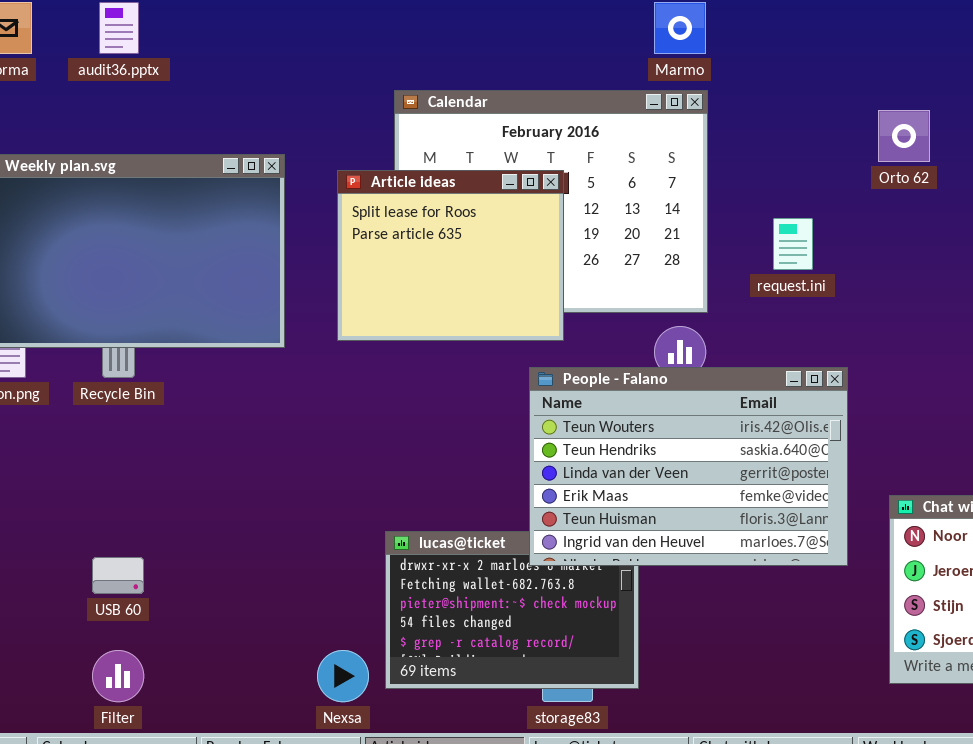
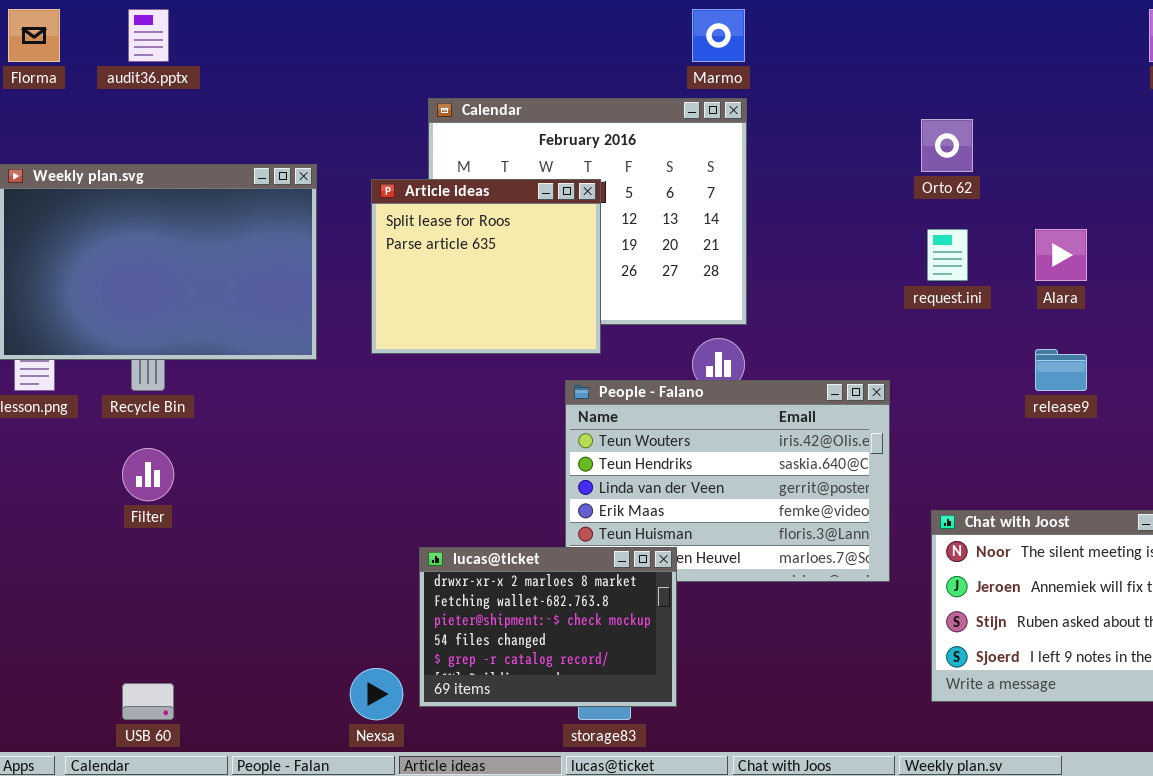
request.ini: [773,218,813,270] -> [927,229,968,281], moved
lucas@ticket: [385,531,639,689] -> [419,547,677,707], raised
USB 60: [92,557,144,594] -> [122,683,174,720], moved
Filter: [92,650,144,702] -> [122,448,174,501], moved

